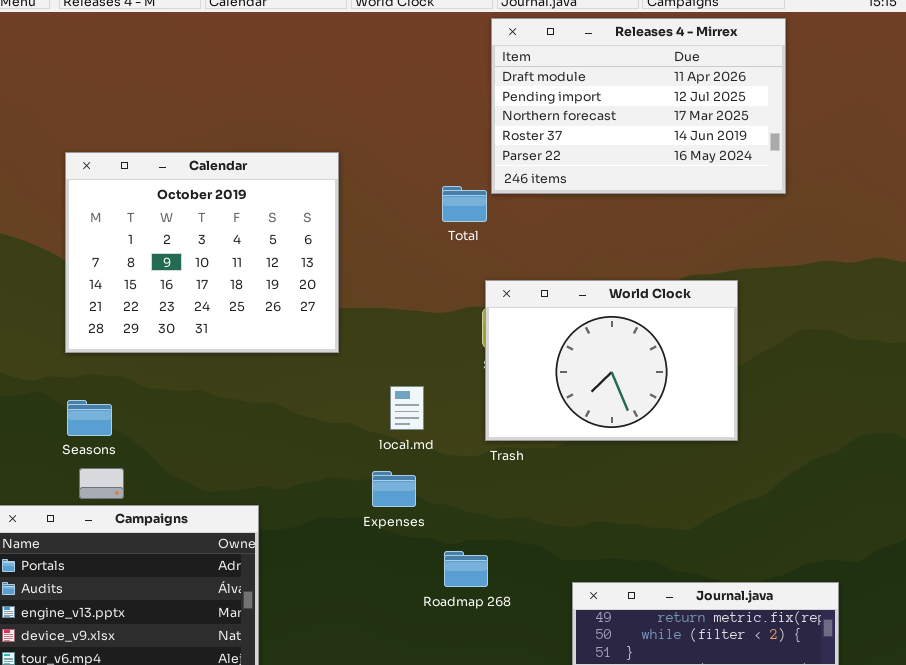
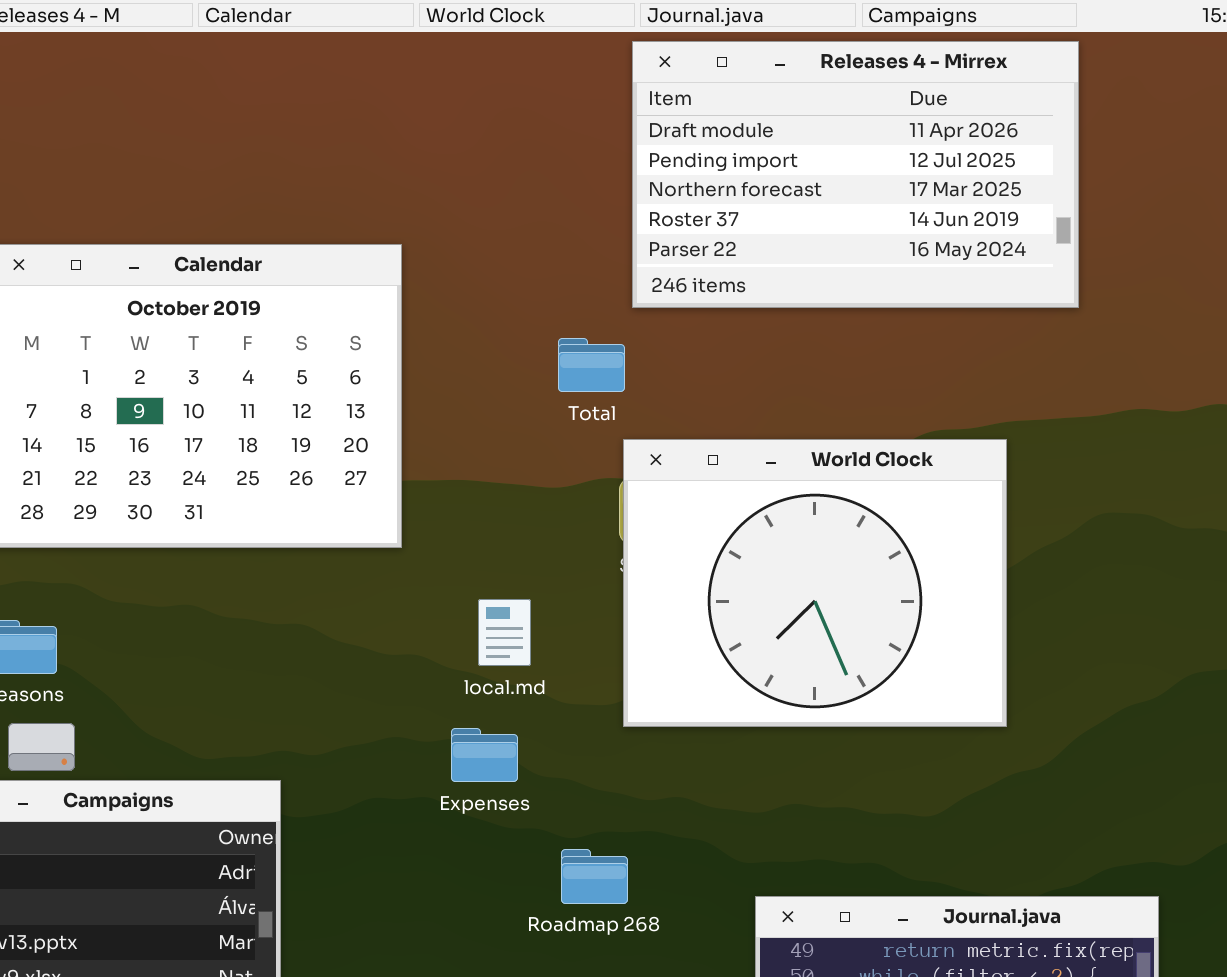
Total: [442,186,487,222] -> [558,338,625,392], moved
World Clock: [485,280,738,441] -> [623,439,1007,727], resized

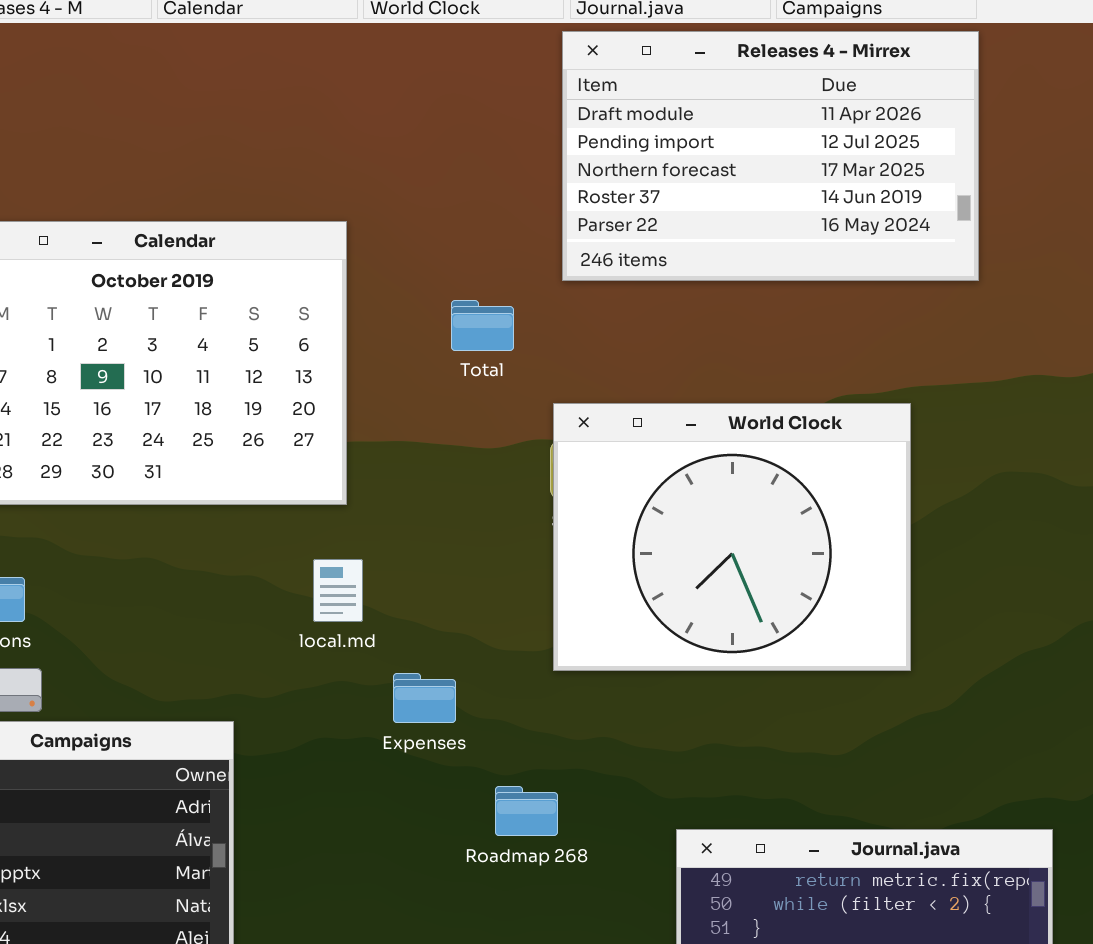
Total: [558,338,625,392] -> [451,300,514,351], moved
local.md: [478,599,531,666] -> [313,559,363,622], moved

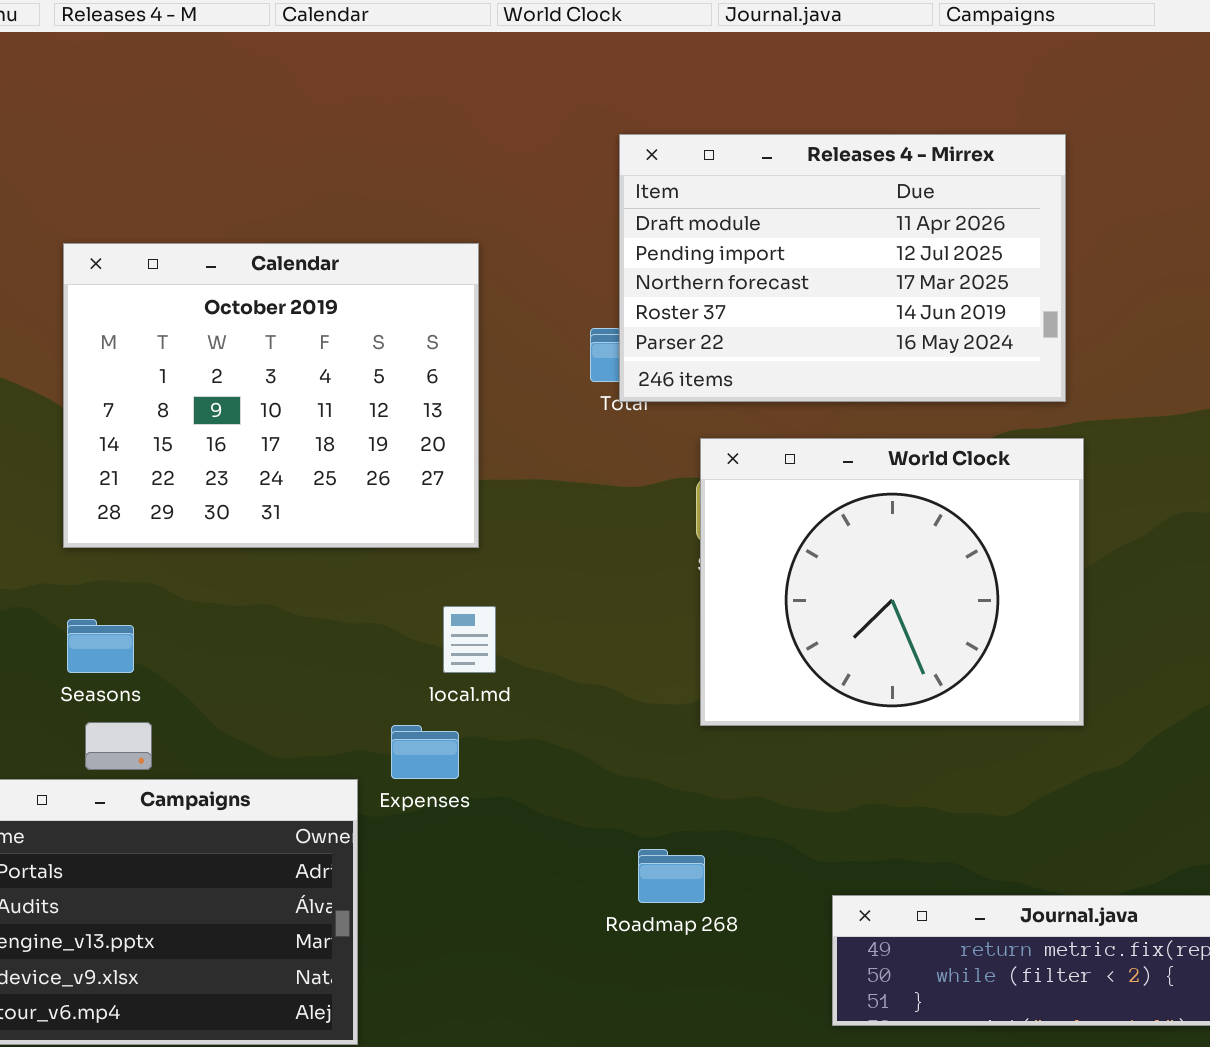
Releases 4 - Mirrex: [562,31,979,281] -> [619,134,1066,402], moved
Expenses: [393,673,456,723] -> [391,725,459,779], moved

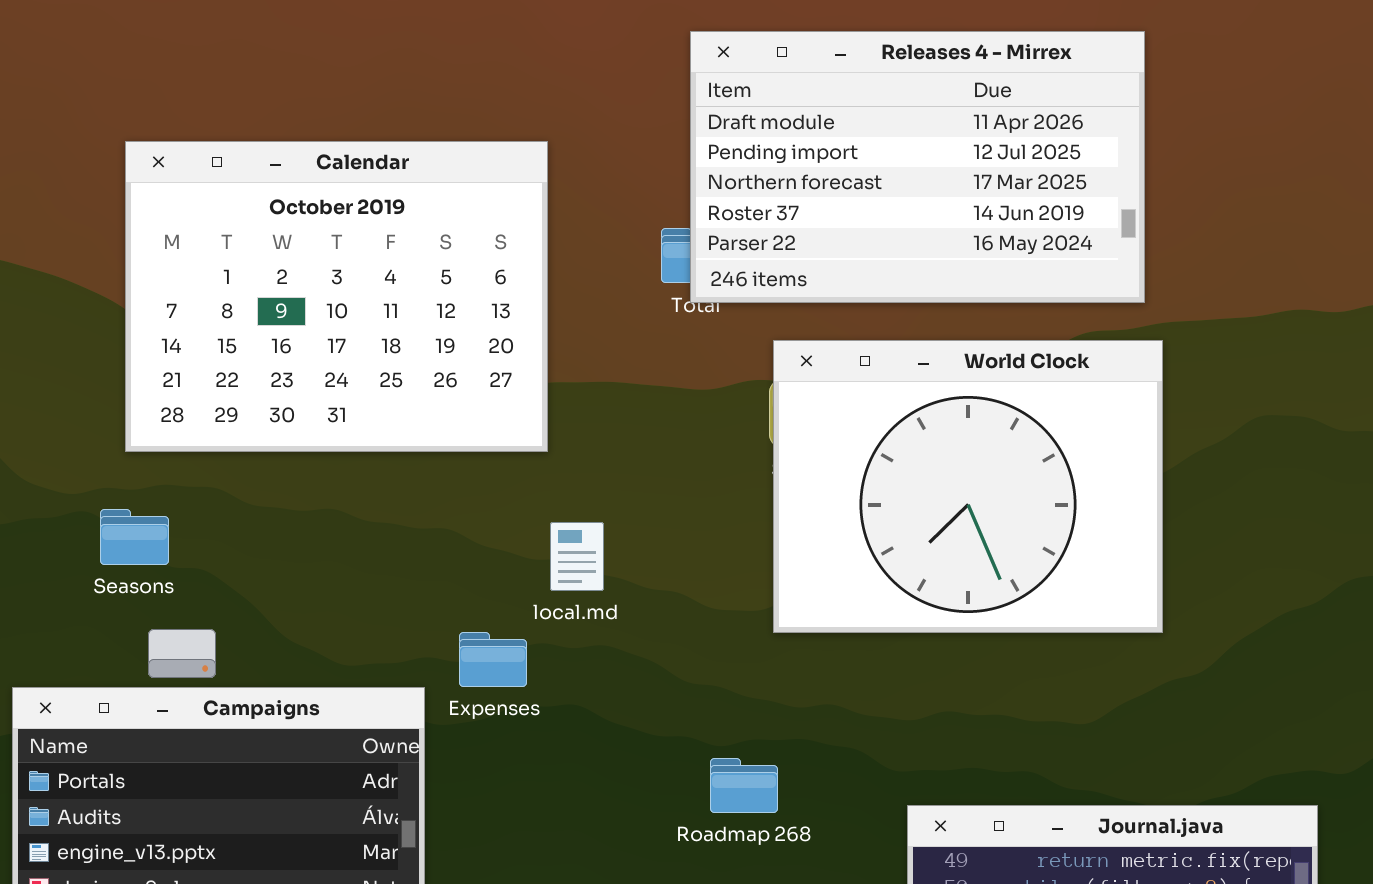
local.md: [443,606,496,673] -> [550,522,604,591], moved
Seasons: [67,619,134,673] -> [100,509,169,565], moved

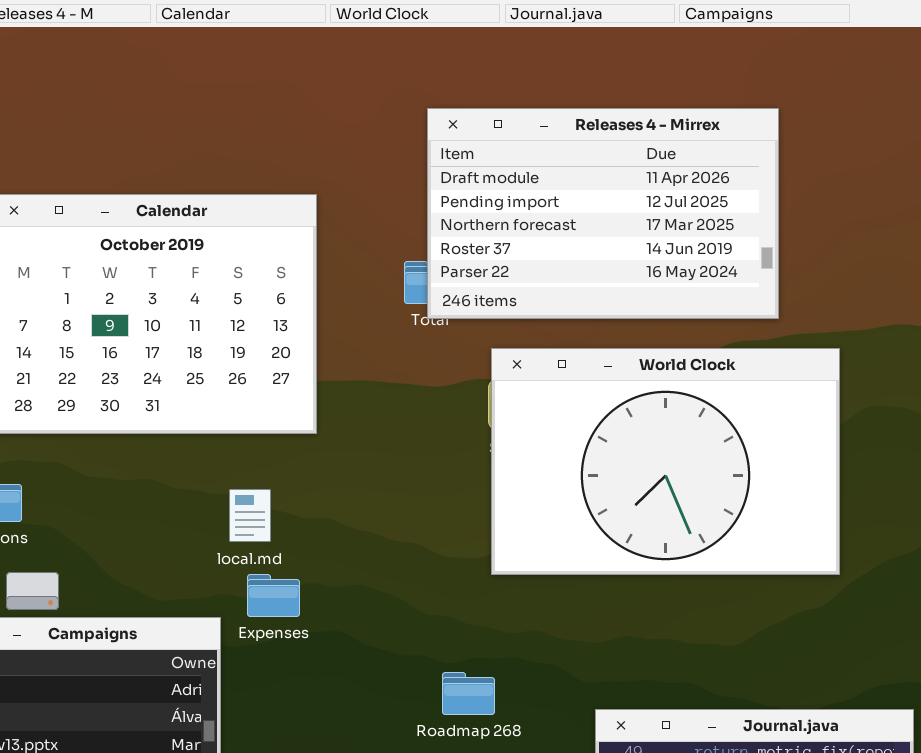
World Clock: [773,340,1163,633] -> [491,348,840,575], resized
local.md: [550,522,604,591] -> [229,489,271,542], moved

